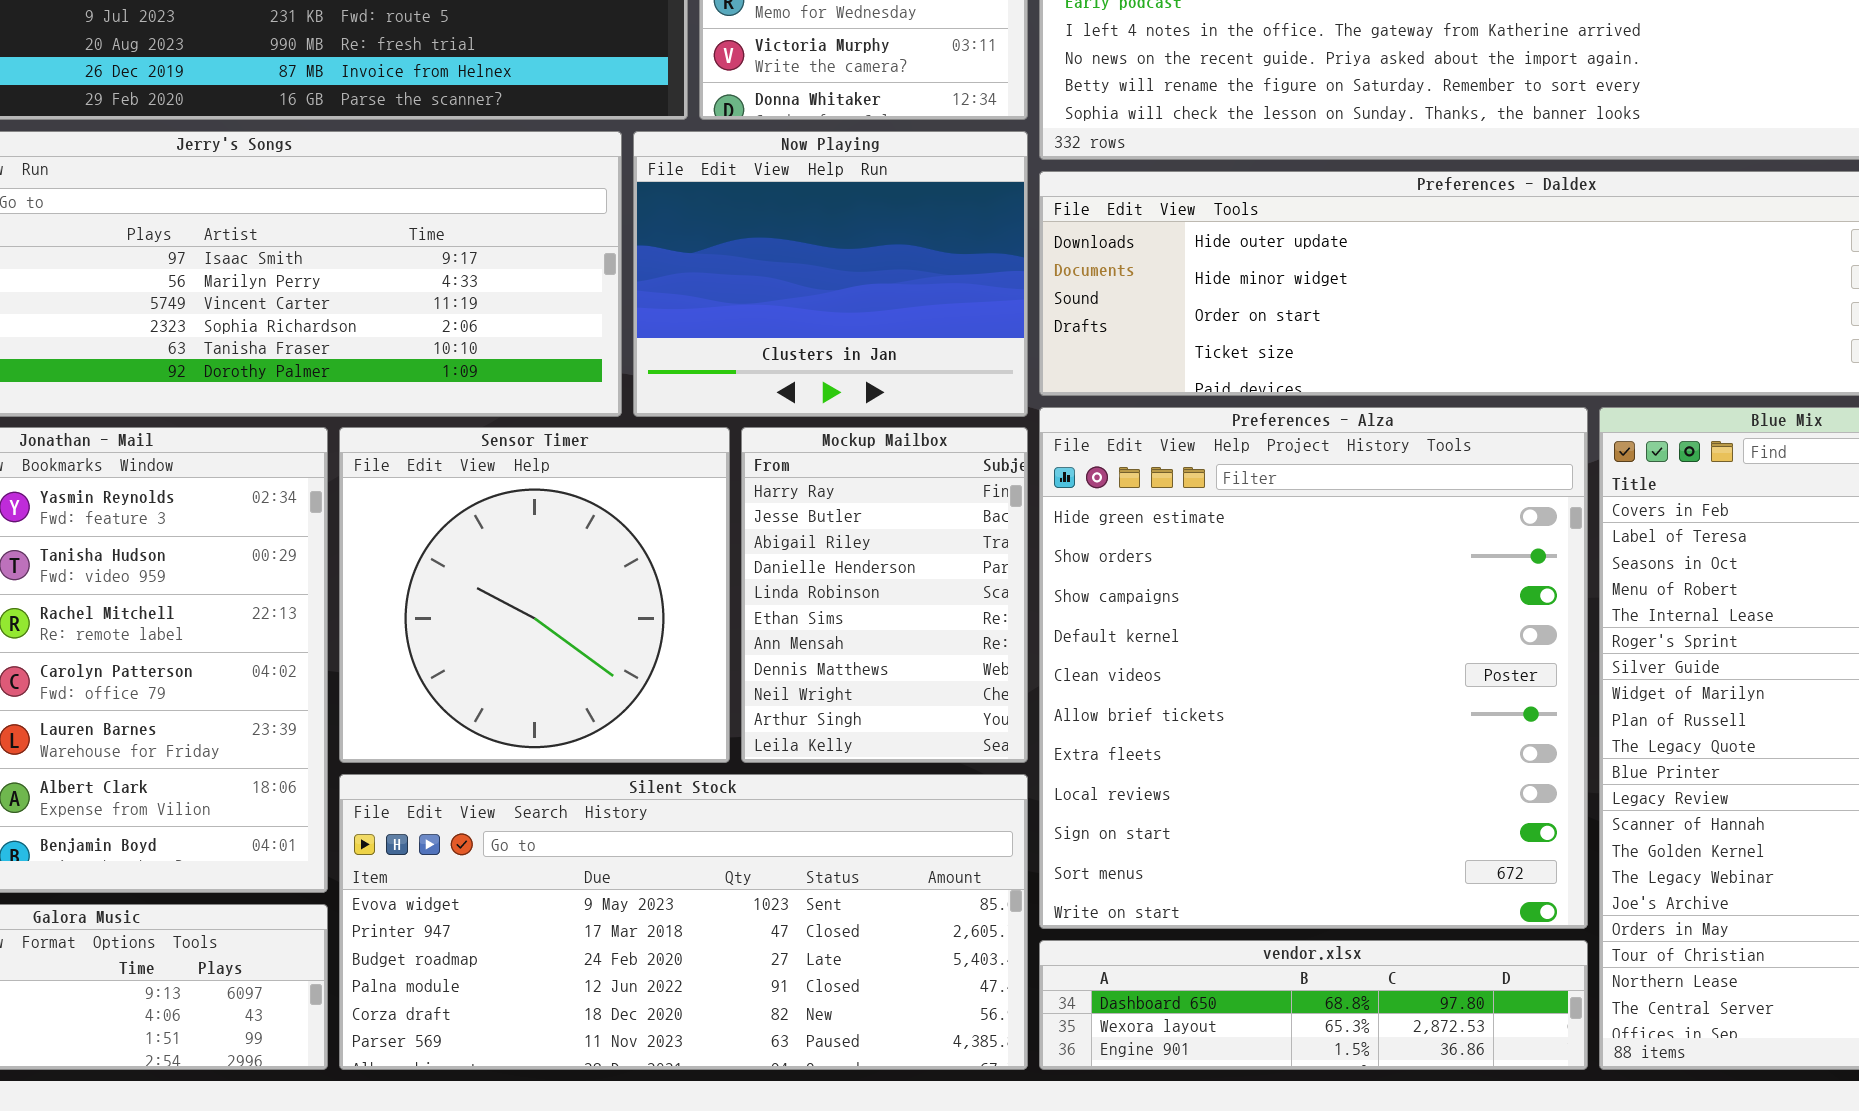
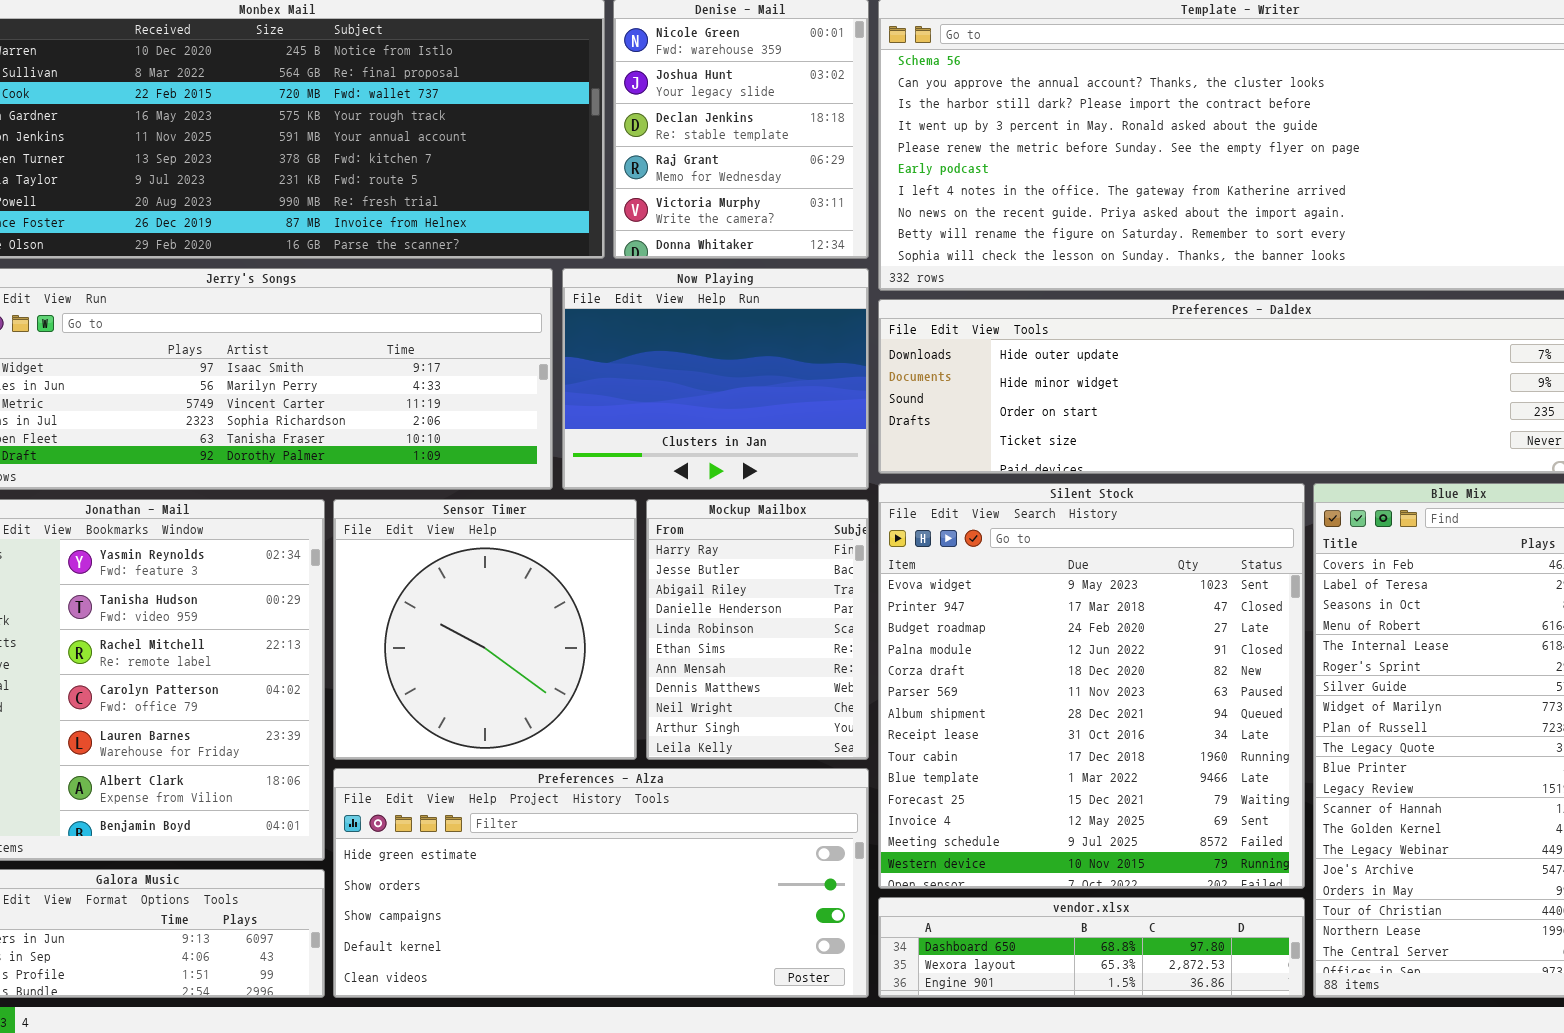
Preferences - Alza: [1039,407,1588,929] -> [333,768,869,998], moved, resized
Silent Stock: [339,774,1028,1070] -> [878,483,1305,889], moved, resized

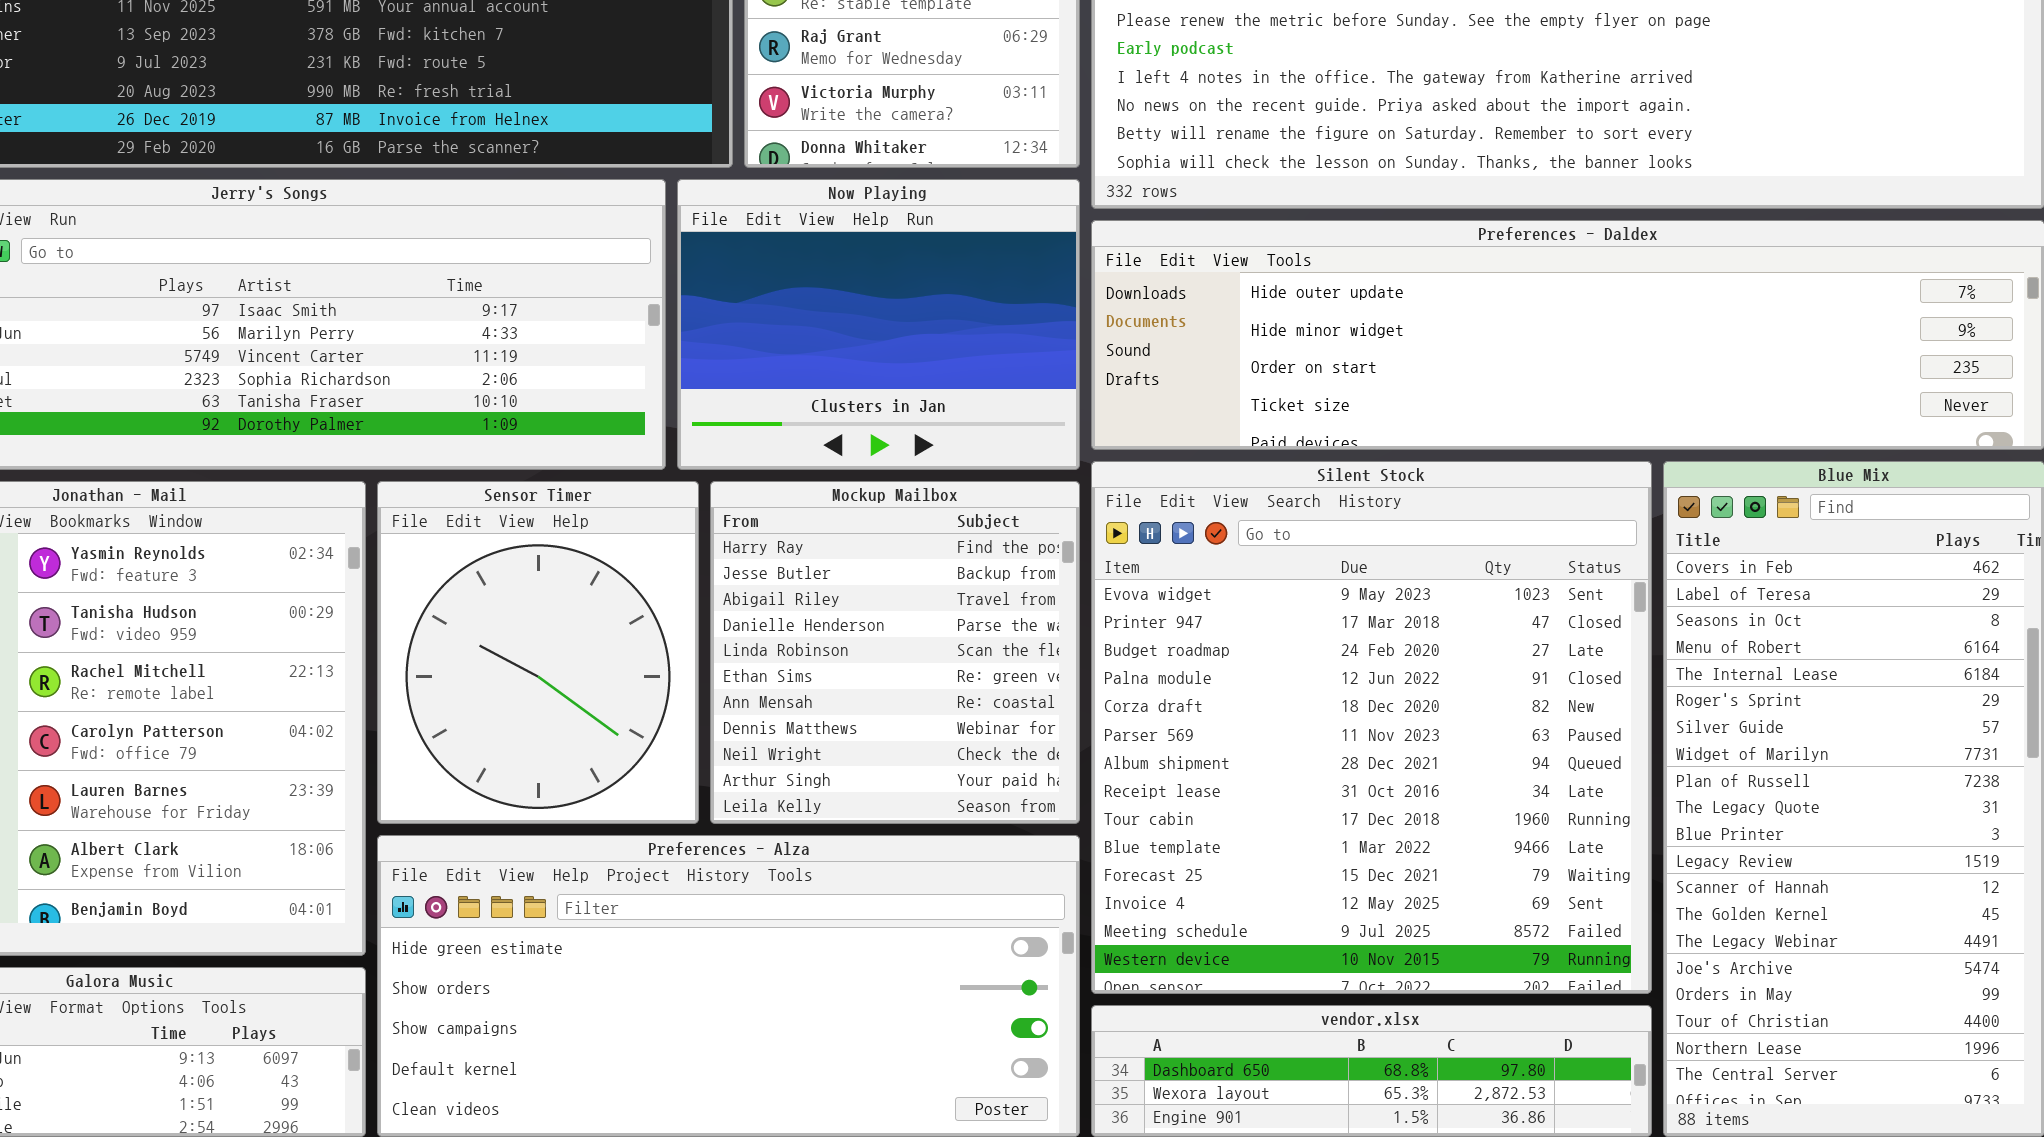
Sensor Timer: [333,499,637,760] -> [377,481,699,824], resized
Mockup Mailbox: [646,499,869,760] -> [710,481,1080,824], resized

